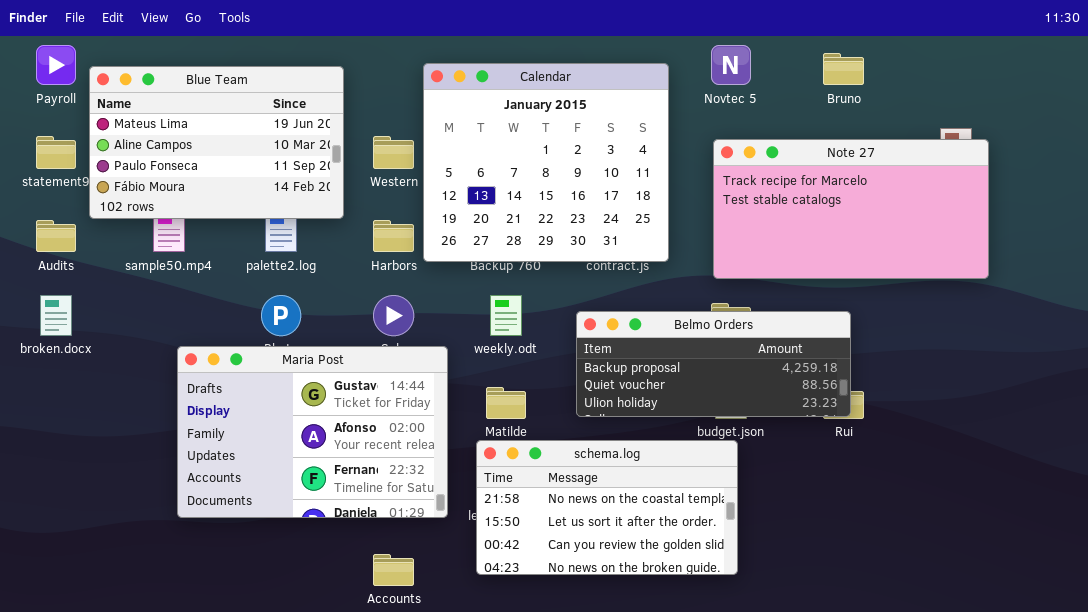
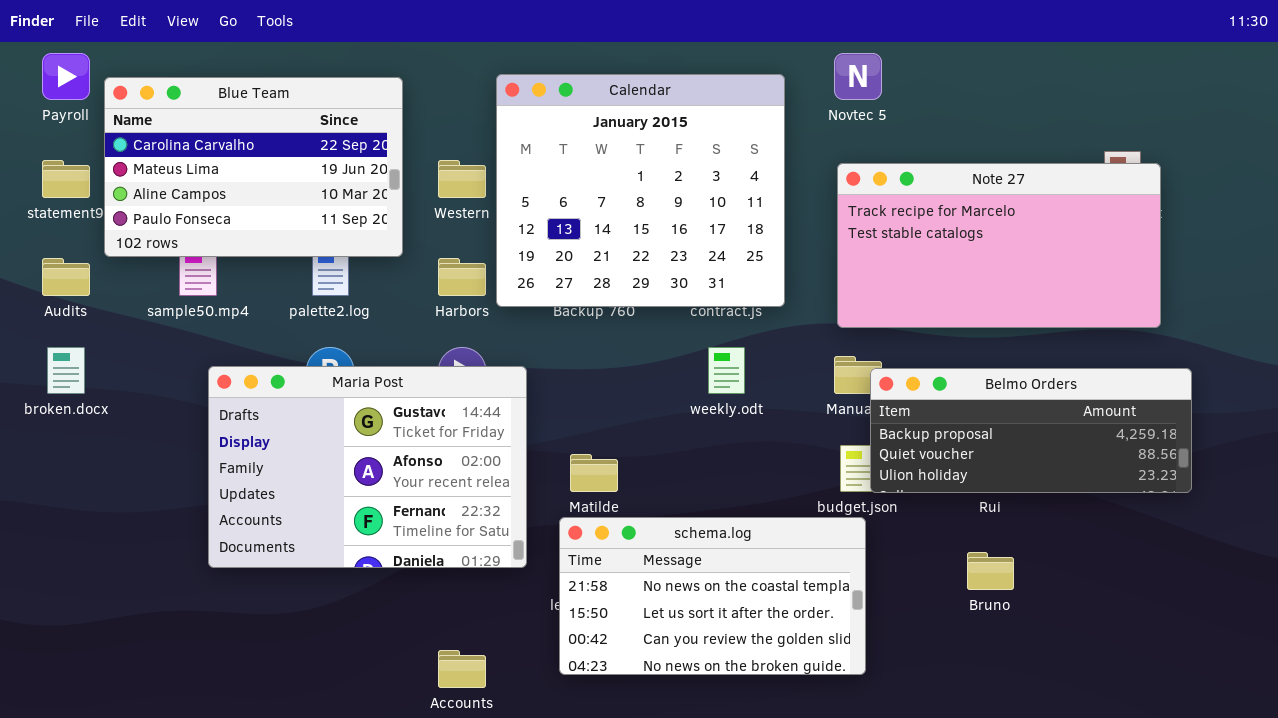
Bruno: [823,53,864,85] -> [967,552,1014,590], moved
Blue Team: [89,66,344,219] -> [104,77,403,257], scrolled up 1 row
weekly.odt: [490,295,522,336] -> [708,347,745,394], moved
Belmo Orders: [576,311,851,417] -> [870,368,1192,493], moved
Maria Post: [177,346,448,518] -> [208,366,527,568], moved

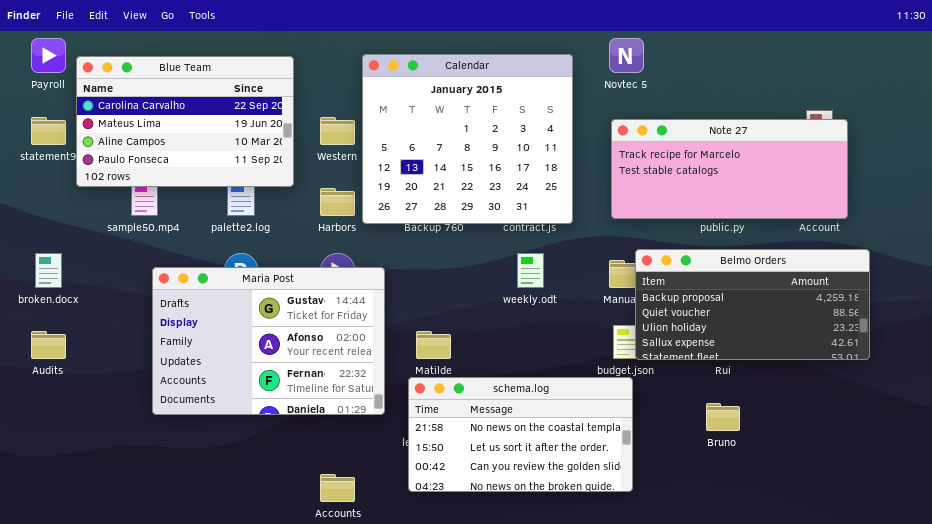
Note 27: [837,163,1161,328] -> [611,119,848,219], resized
Audits: [42,258,90,296] -> [31,331,66,359], moved
Belmo Orders: [870,368,1192,493] -> [635,249,870,360], resized

